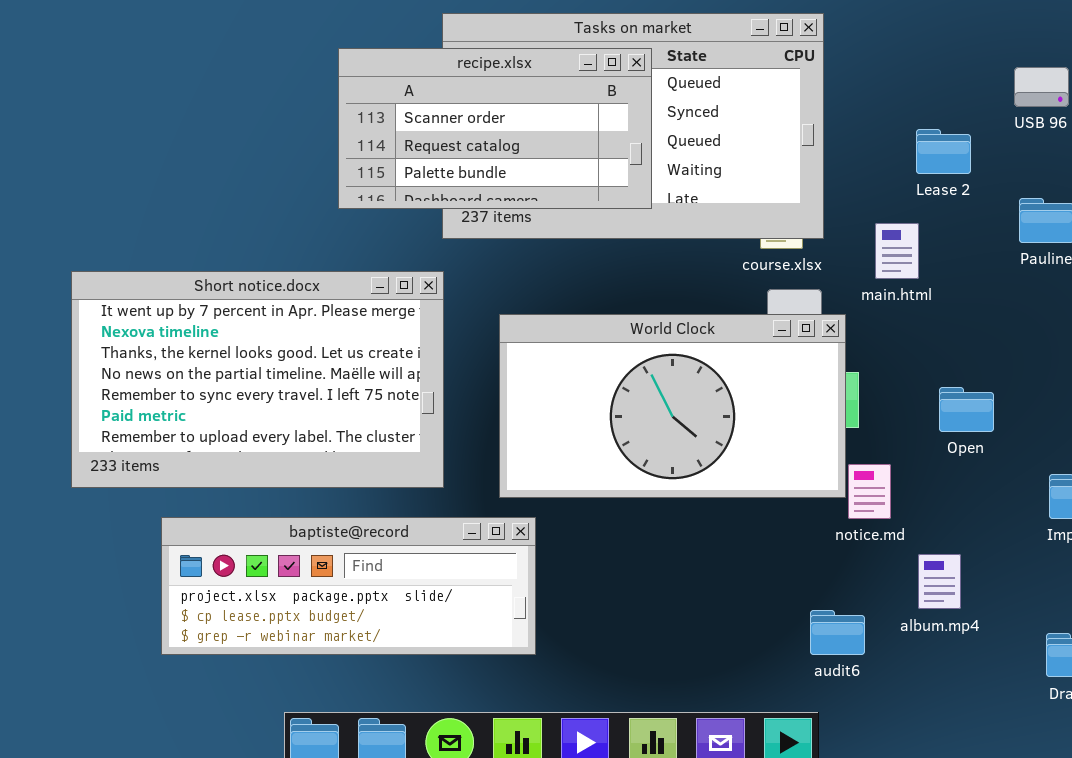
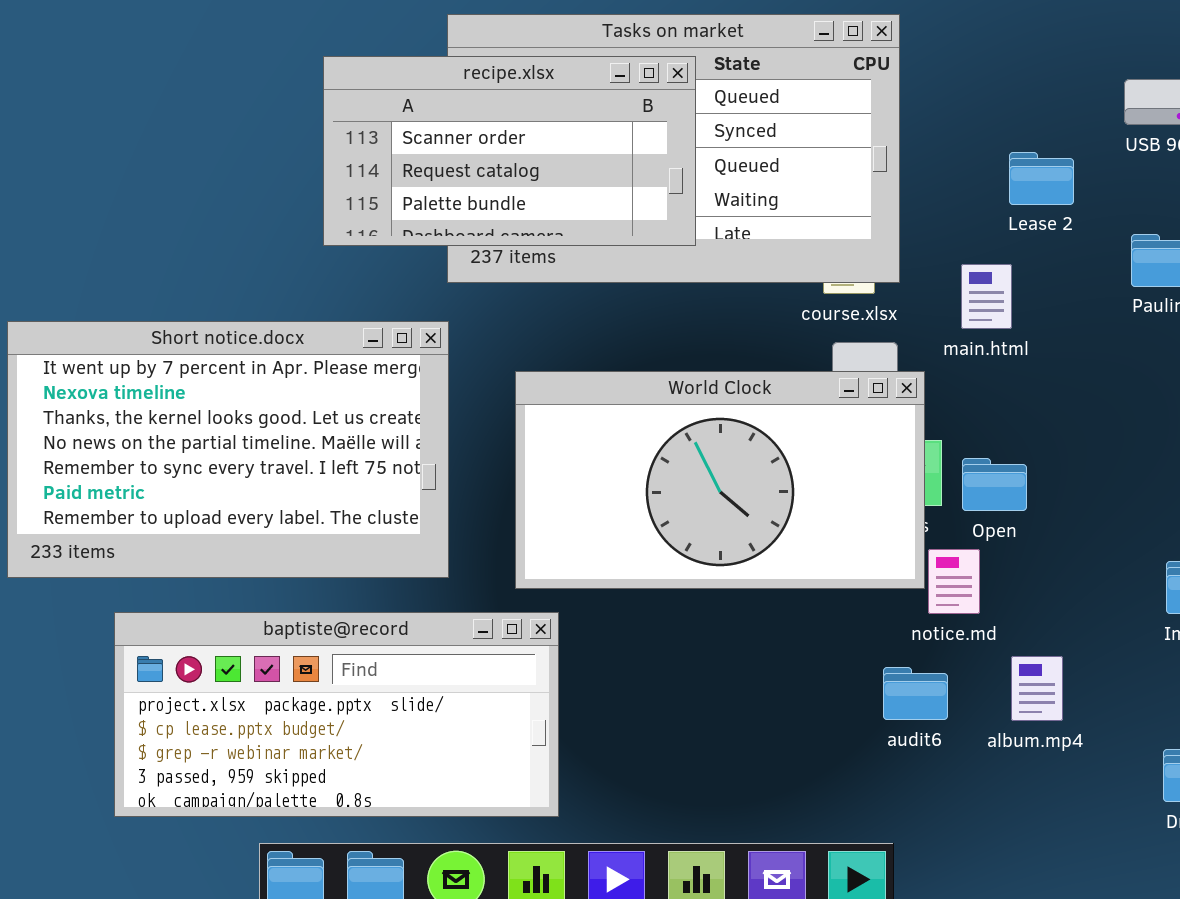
Open: [939,387,994,432] -> [962,458,1027,511], moved
baptiste@record: [161,517,536,655] -> [114,612,559,817], resized
audit6: [810,610,865,655] -> [883,667,948,720], moved

